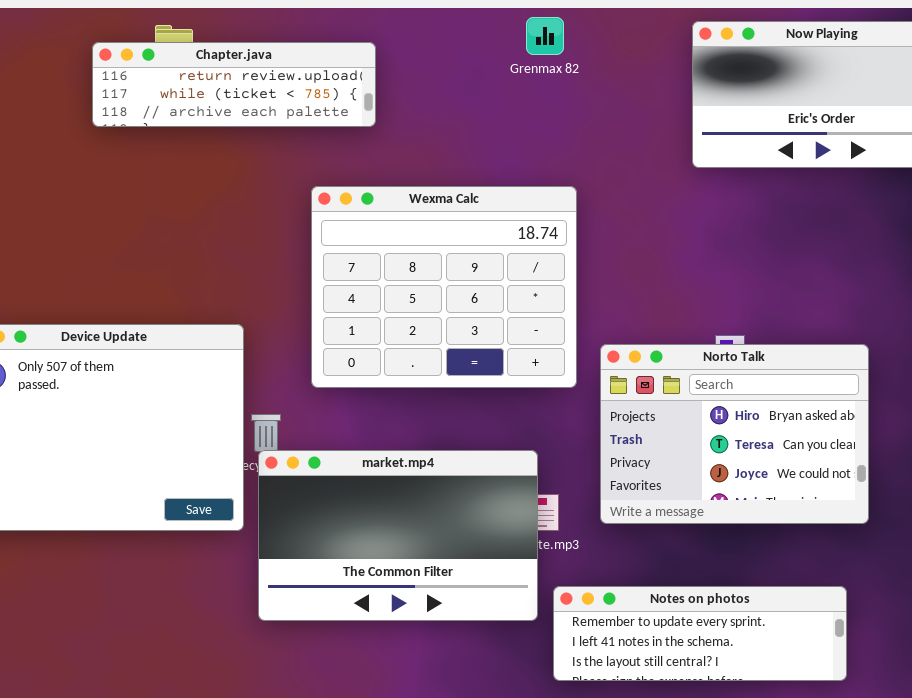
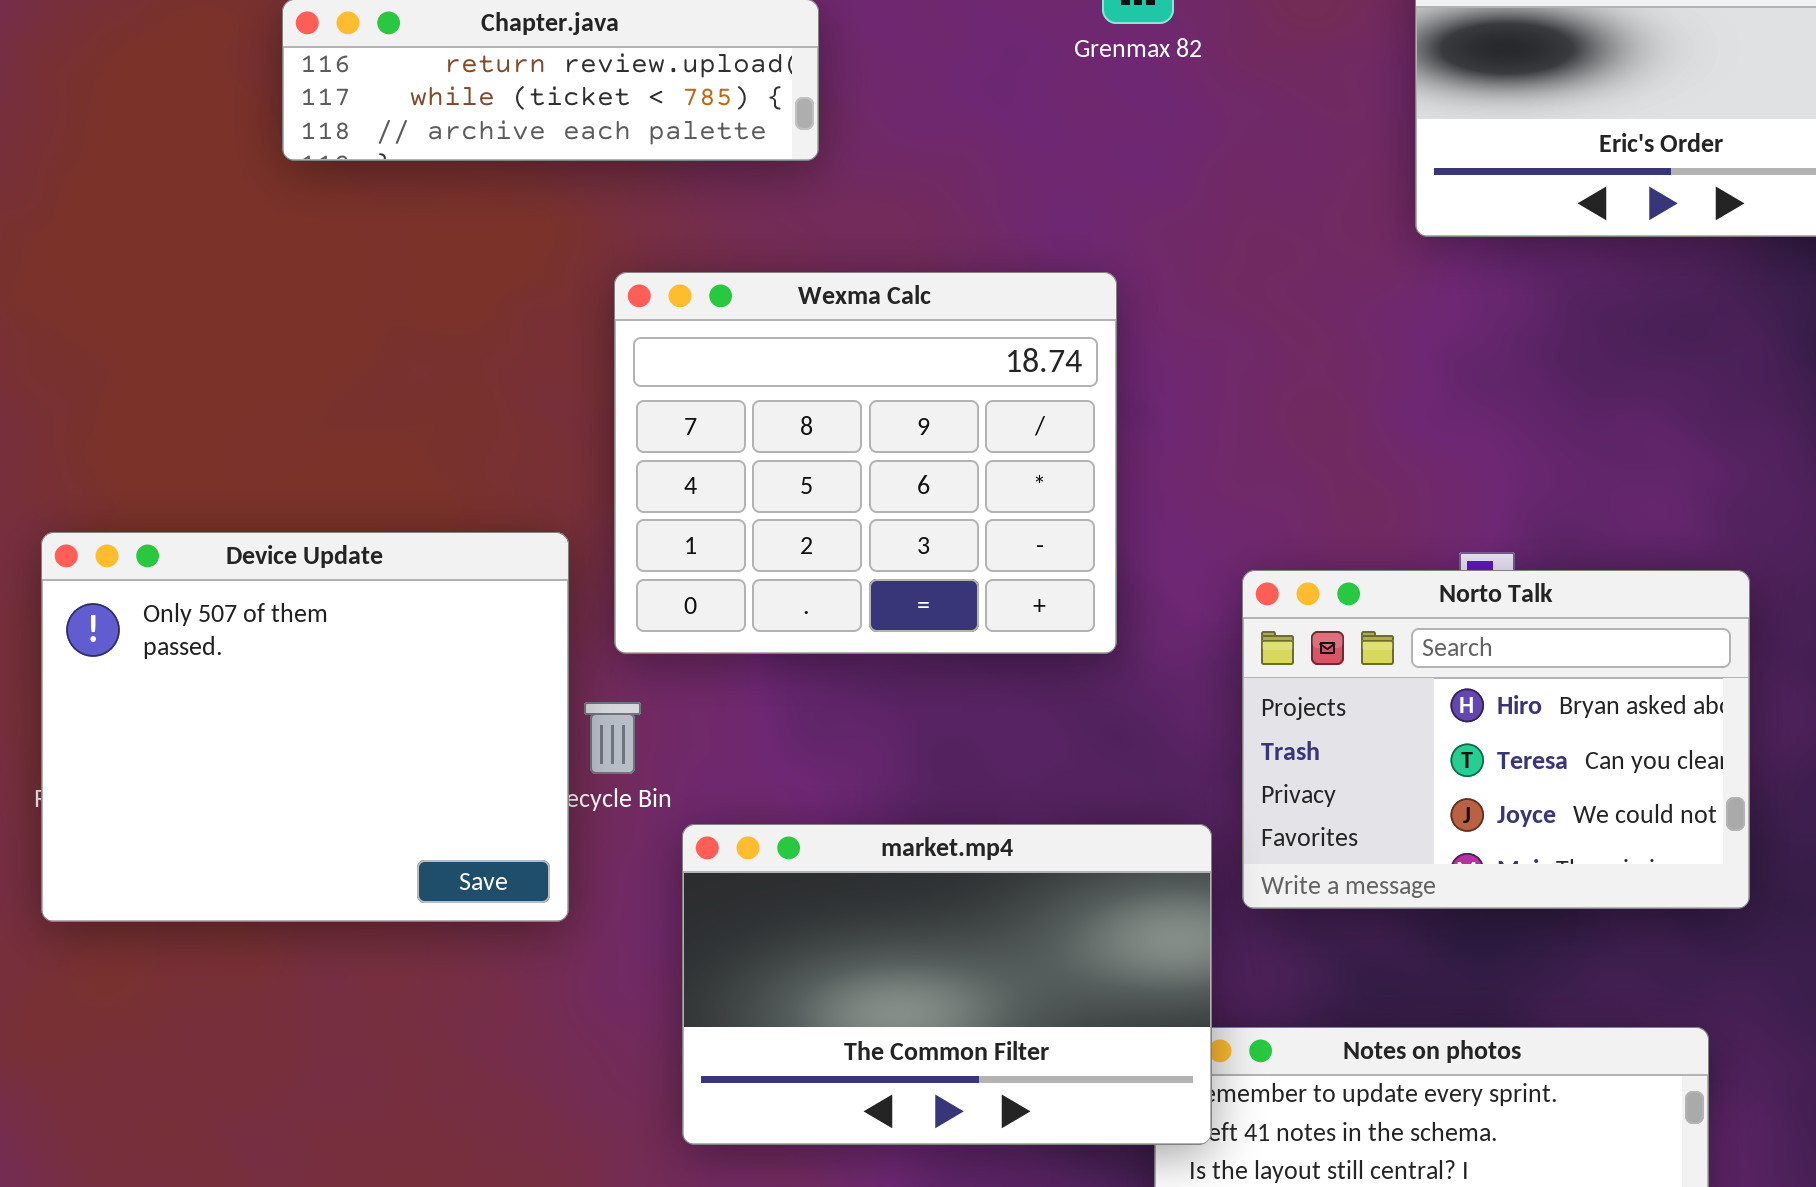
Wexma Calc: [311,186,577,388] -> [614,272,1117,654], moved
market.mp4: [258,450,538,621] -> [682,824,1212,1145], moved

